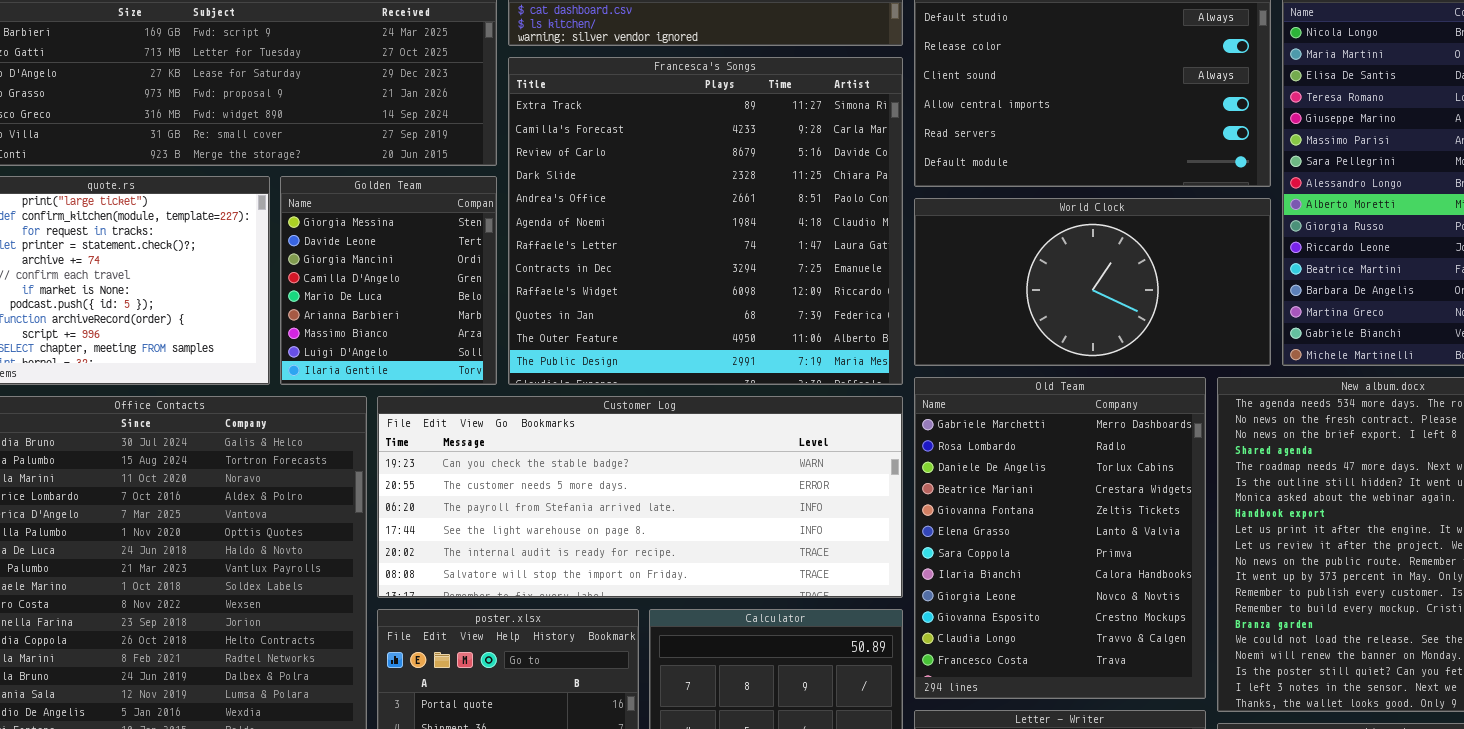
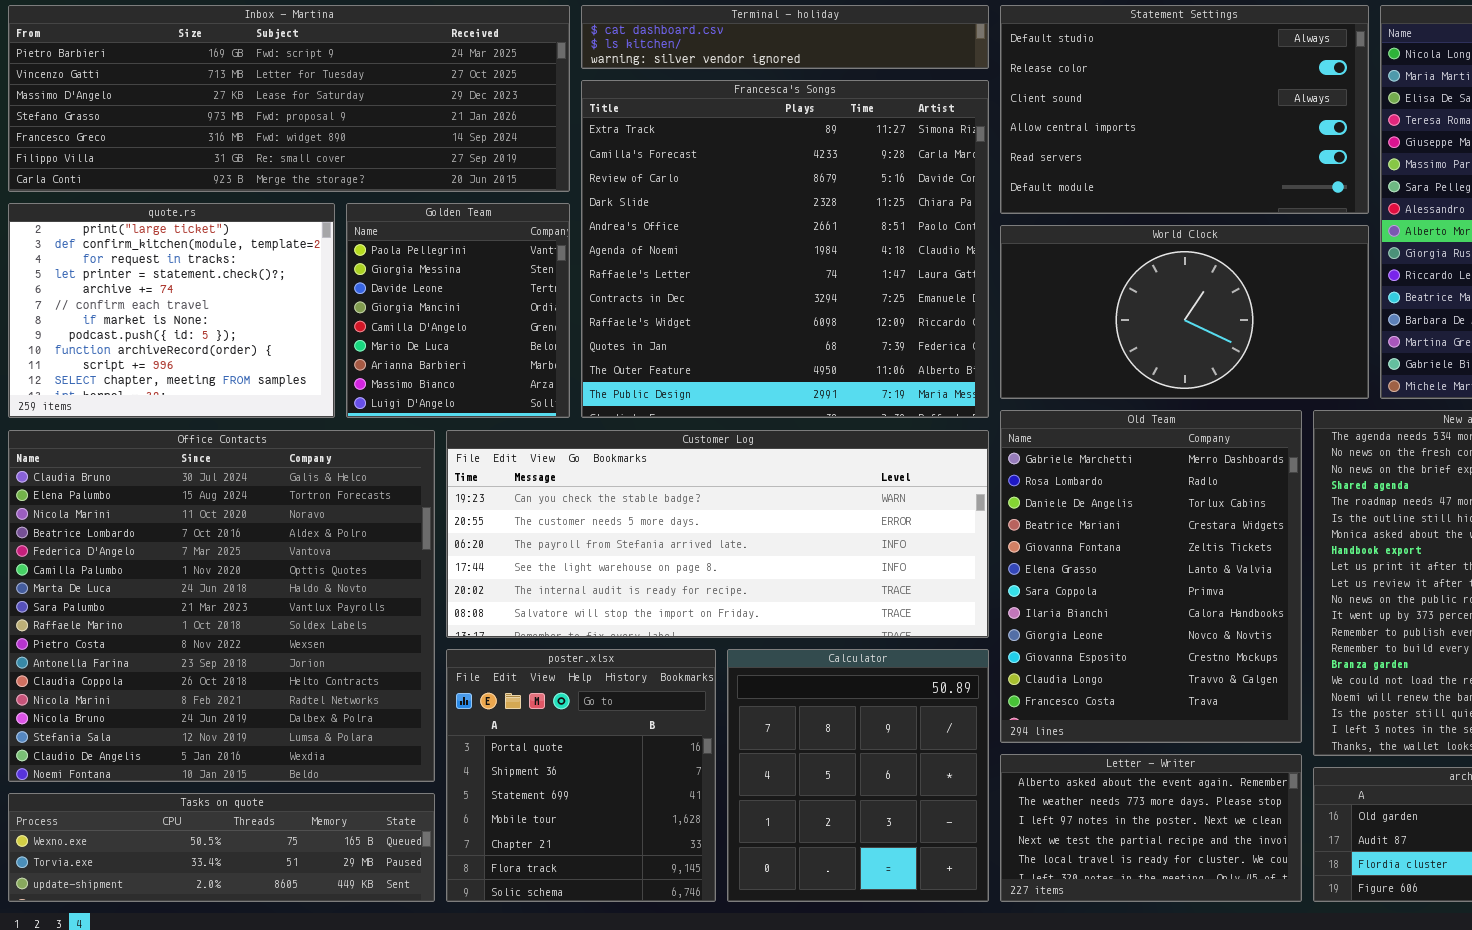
Golden Team: [280,176,497,385] -> [346,203,570,418], scrolled up 1 row

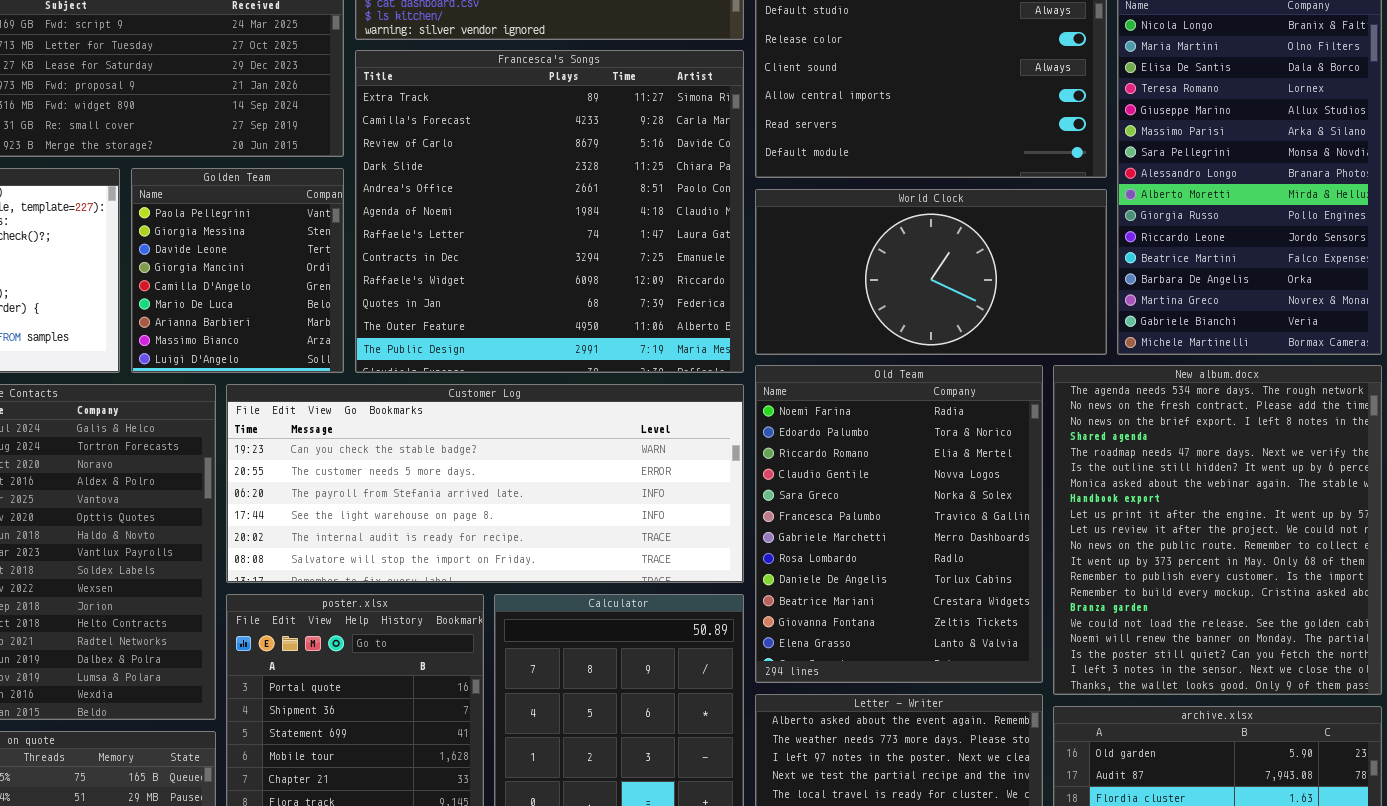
Old Team: [1000,410,1302,743] -> [755,365,1043,683], scrolled up 6 rows

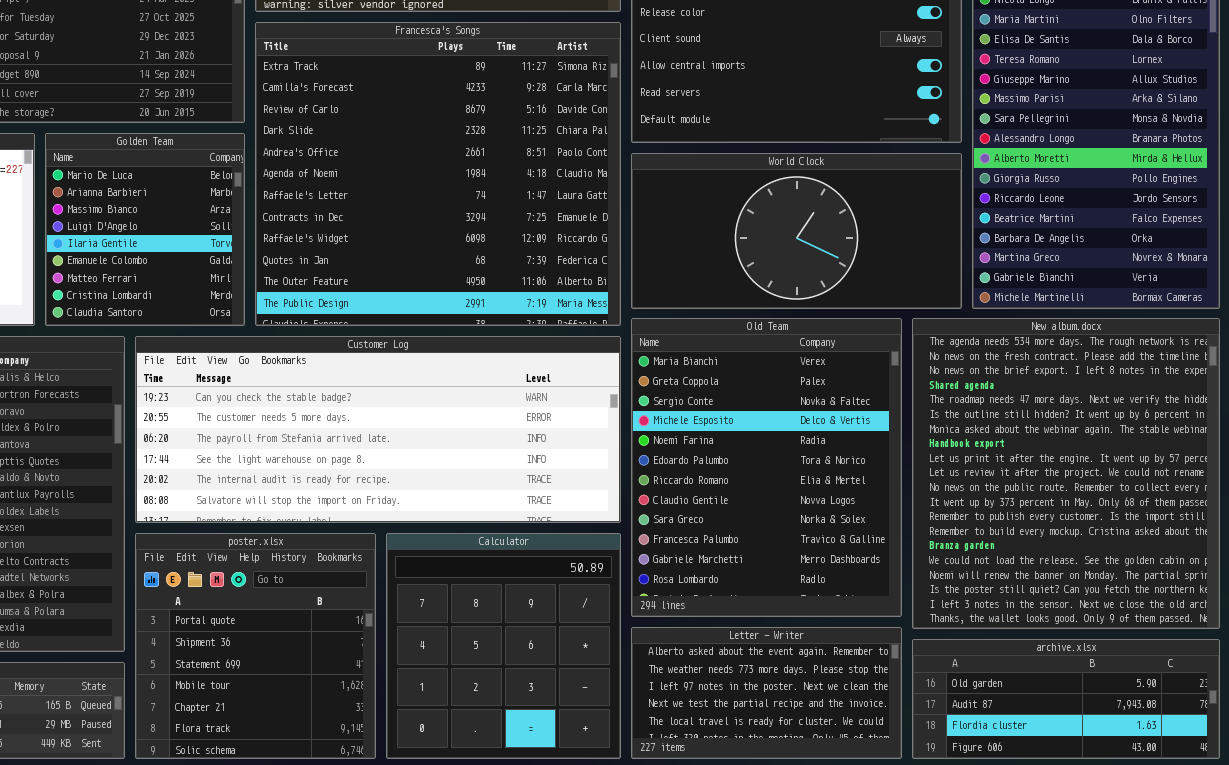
Golden Team: [131,168,344,373] -> [45,133,245,326], scrolled down 5 rows
Old Team: [755,365,1043,683] -> [631,318,902,617], scrolled up 4 rows

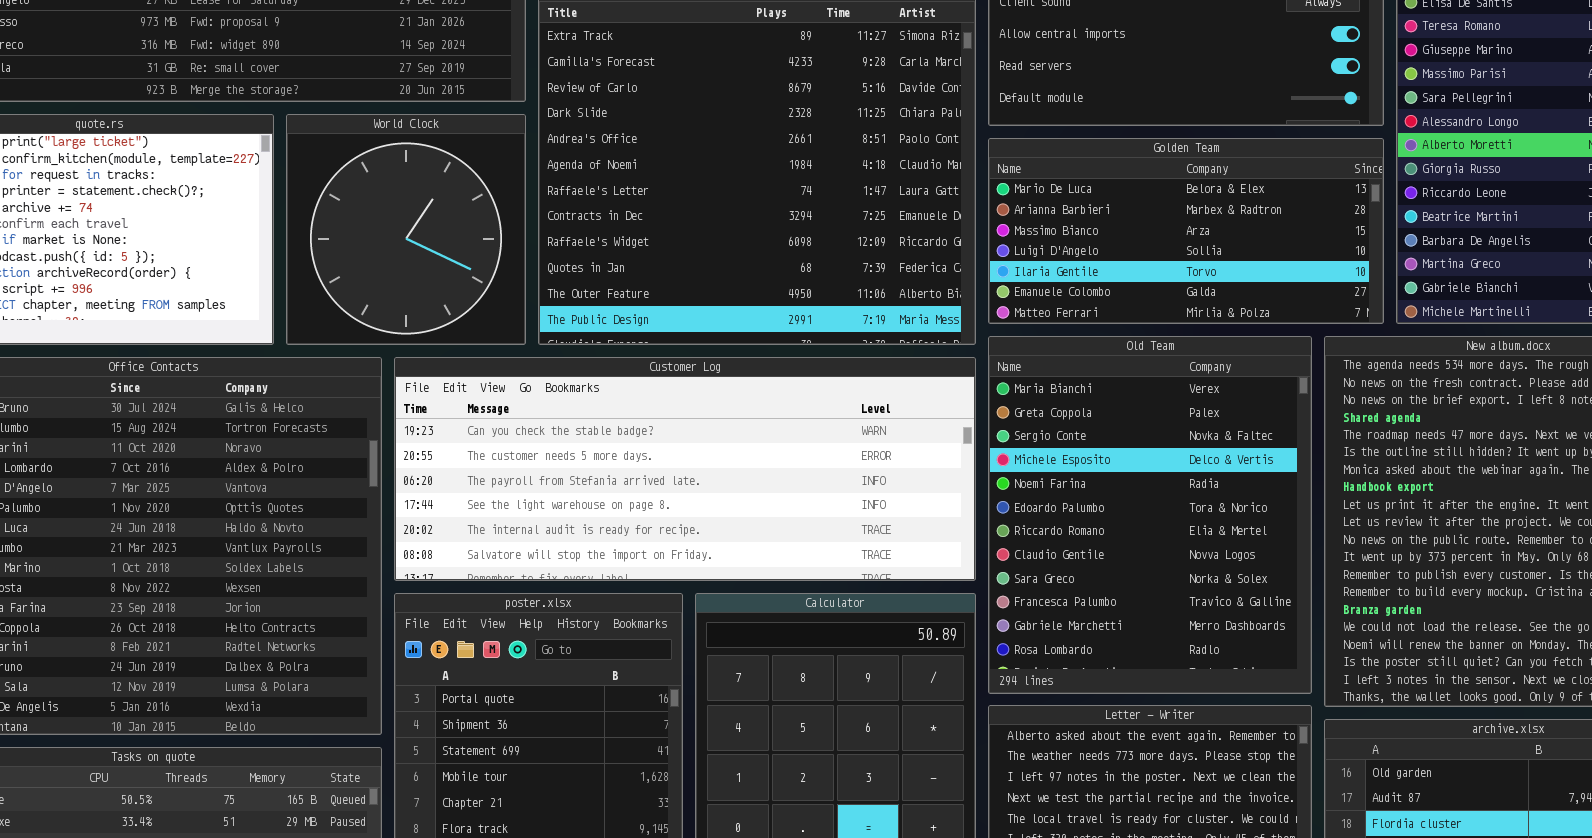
Golden Team: [45,133,245,326] -> [988,138,1384,324], moved, resized
World Clock: [631,153,962,309] -> [286,114,526,345], moved, resized

